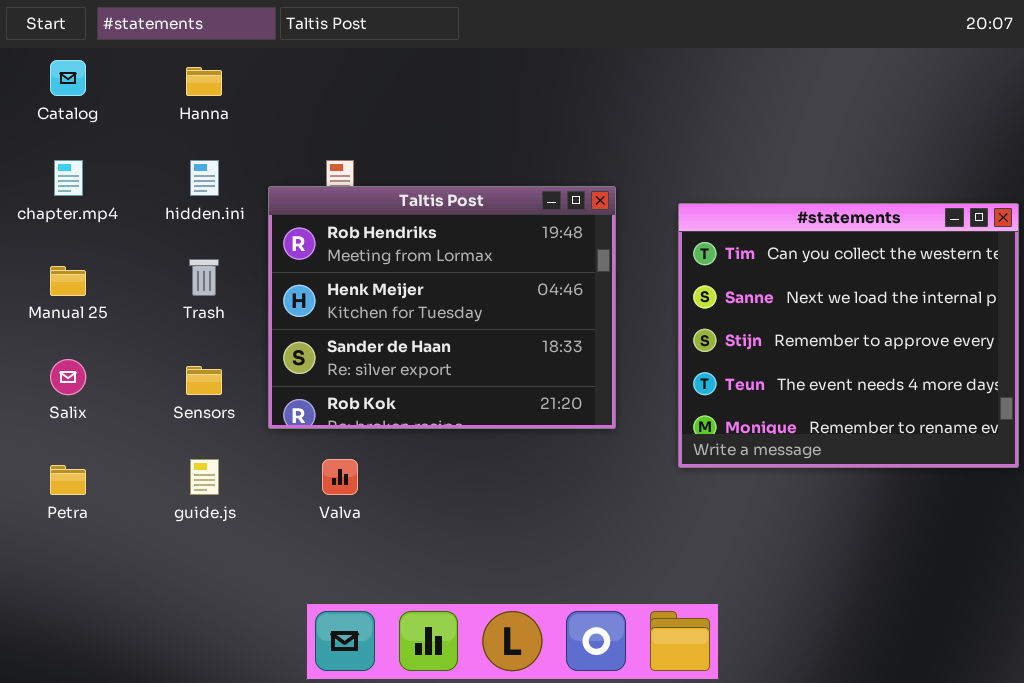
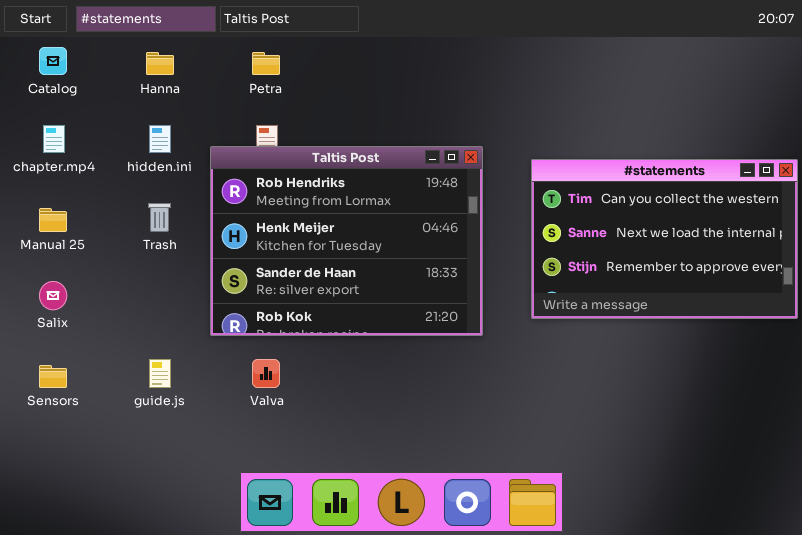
#statements: [678,203,1019,468] -> [531,159,798,319], resized
Sensors: [186,366,222,395] -> [39,365,67,388], moved
Petra: [50,465,86,495] -> [252,52,280,75], moved

